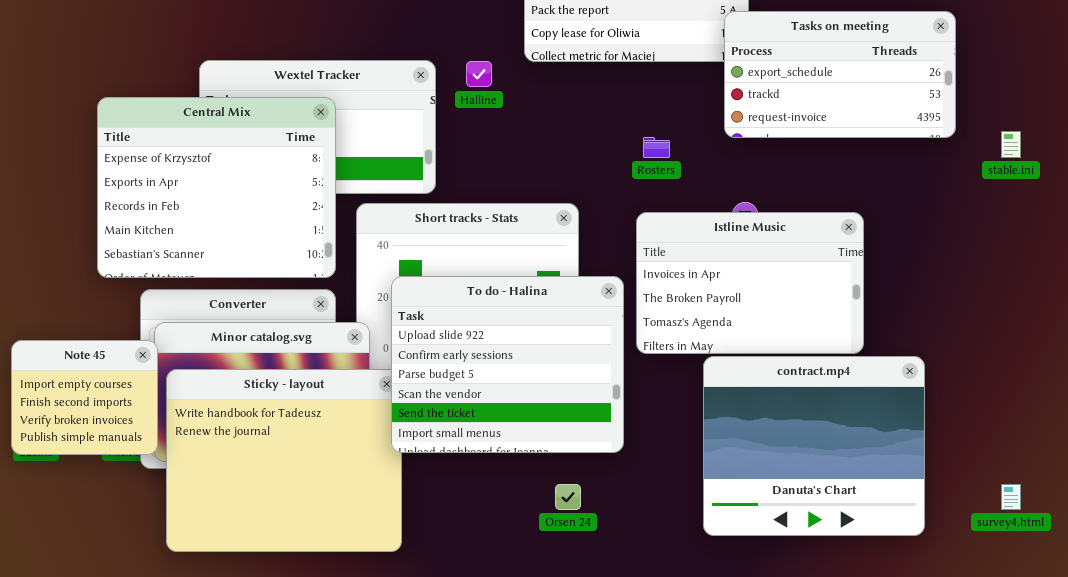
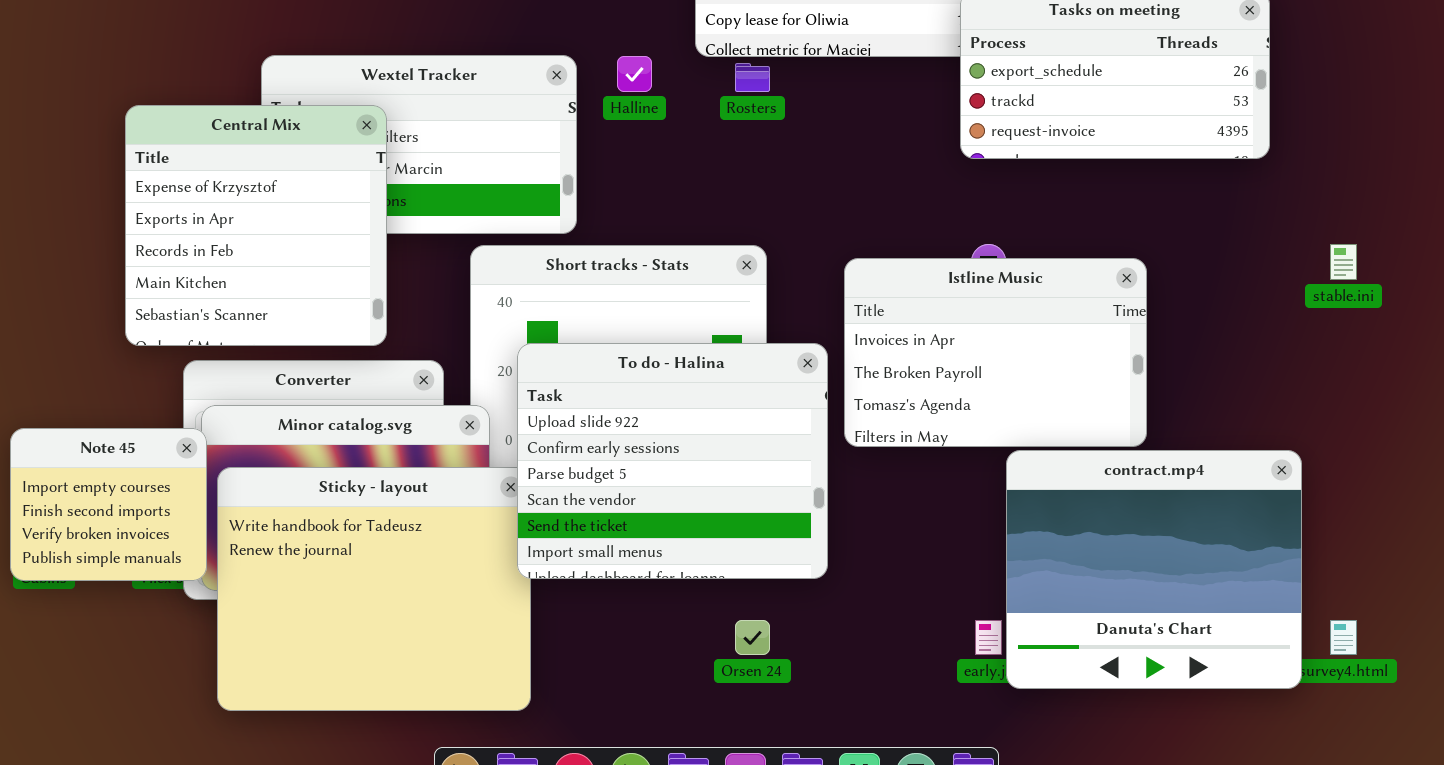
Central Mix: [97,97,336,278] -> [125,105,387,346], resized
stable.ini: [1001,131,1021,158] -> [1330,244,1357,280], moved
Rosters: [643,137,670,158] -> [735,63,770,92], moved
contract.mp4: [703,356,925,536] -> [1006,450,1302,689], moved

